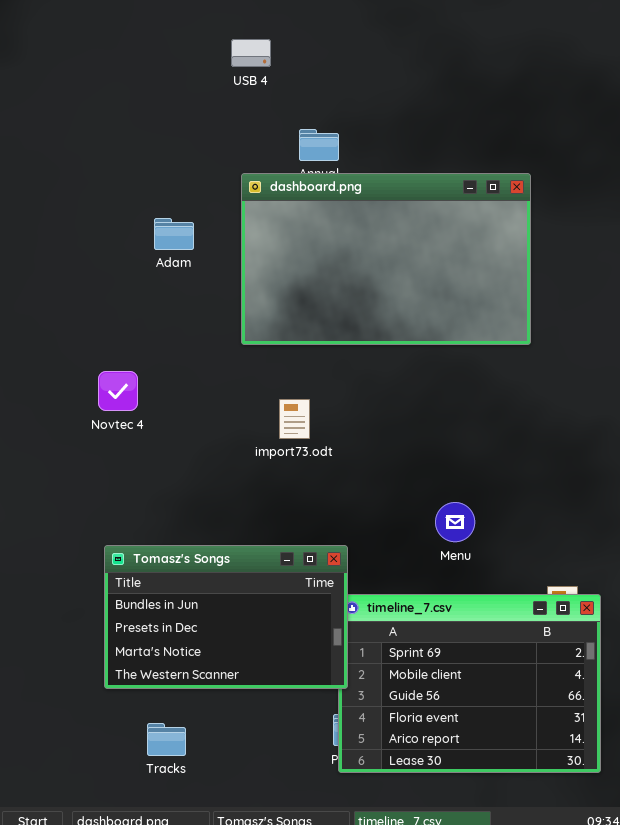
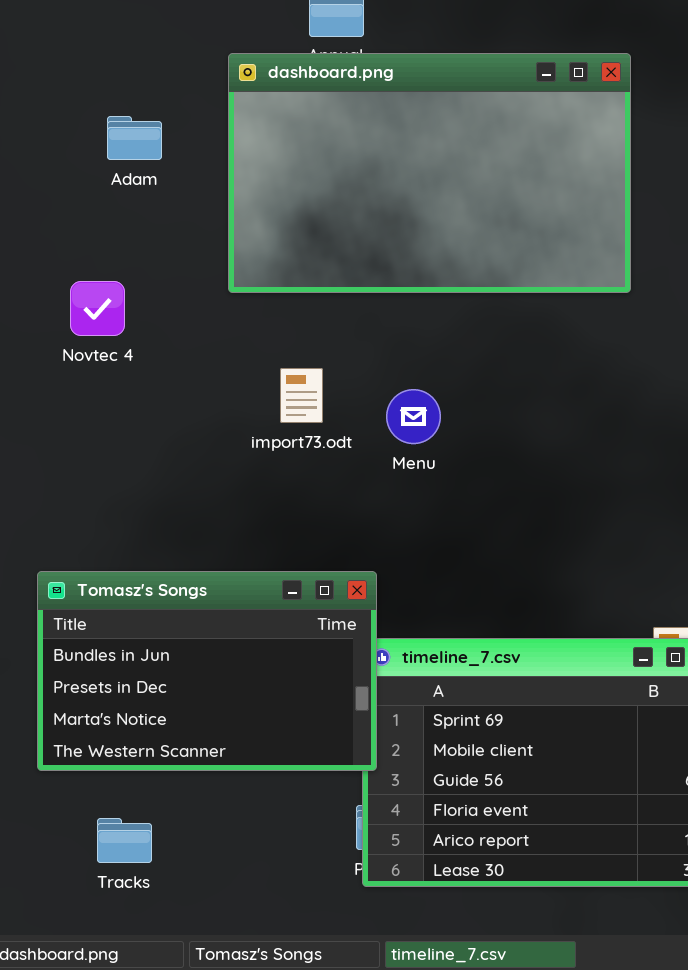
Novtec 4: [98,371,138,411] -> [70,281,125,336], moved
Menu: [435,502,475,542] -> [386,389,441,444], moved

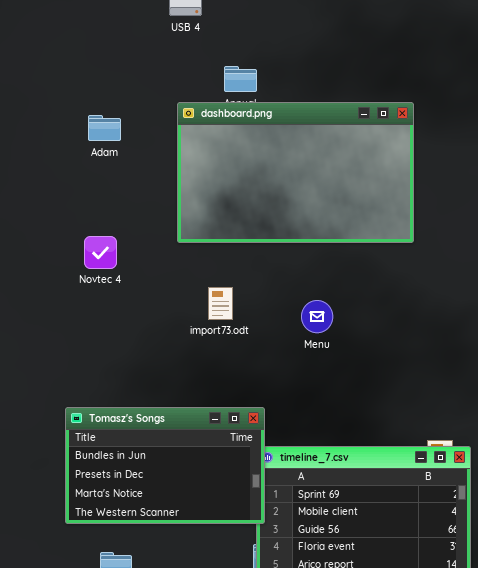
Adam: [107,116,162,160] -> [88,115,121,141], moved
Menu: [386,389,441,444] -> [301,300,333,333], moved

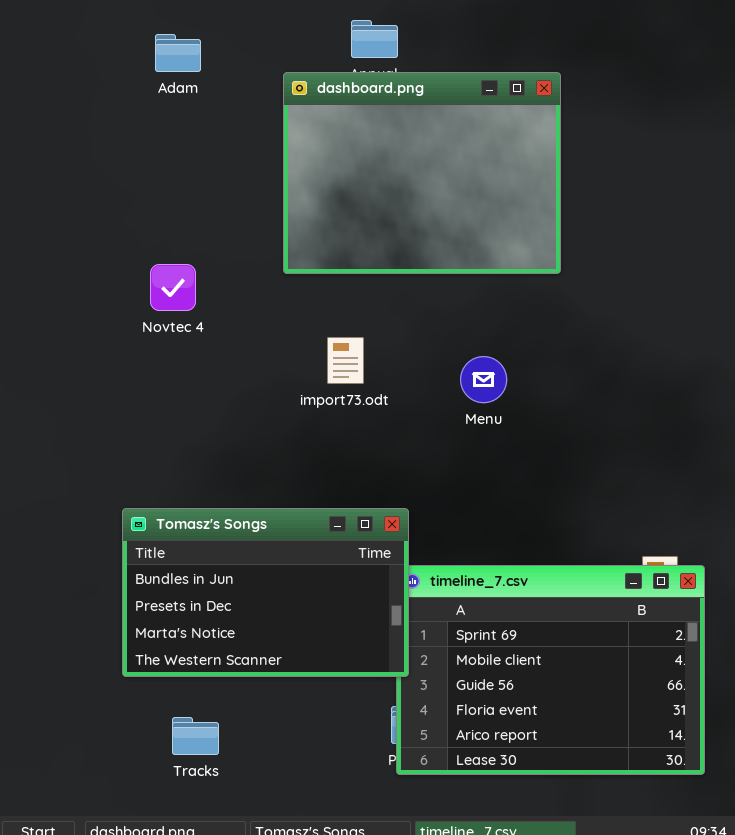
dashboard.png: [177,102,414,243] -> [283,72,561,274], resized
Adam: [88,115,121,141] -> [155,34,201,72], moved

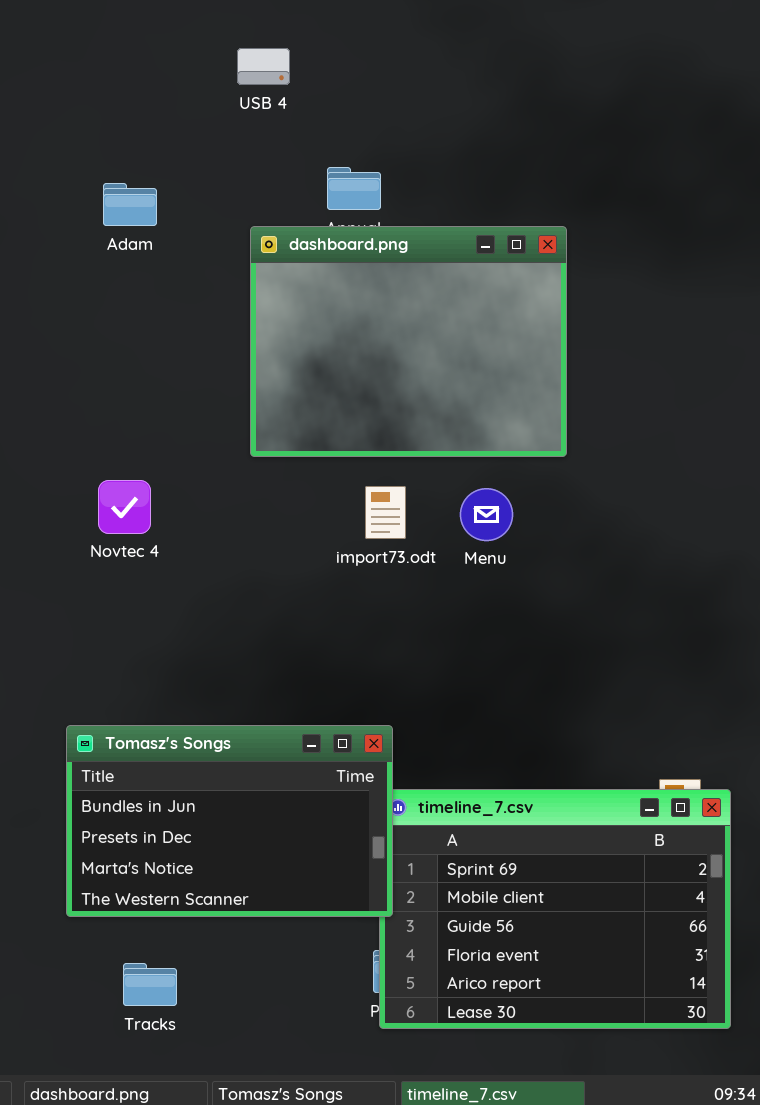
Novtec 4: [150,264,196,311] -> [98,480,151,534], moved
import73.odt: [327,337,364,384] -> [365,486,406,539], moved
Menu: [460,356,507,403] -> [460,488,513,541], moved

